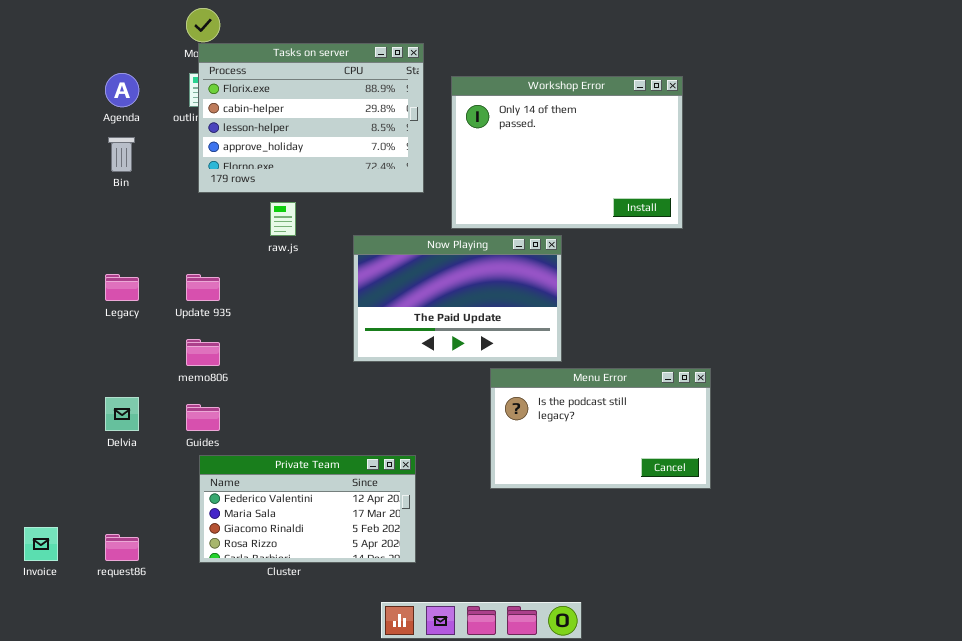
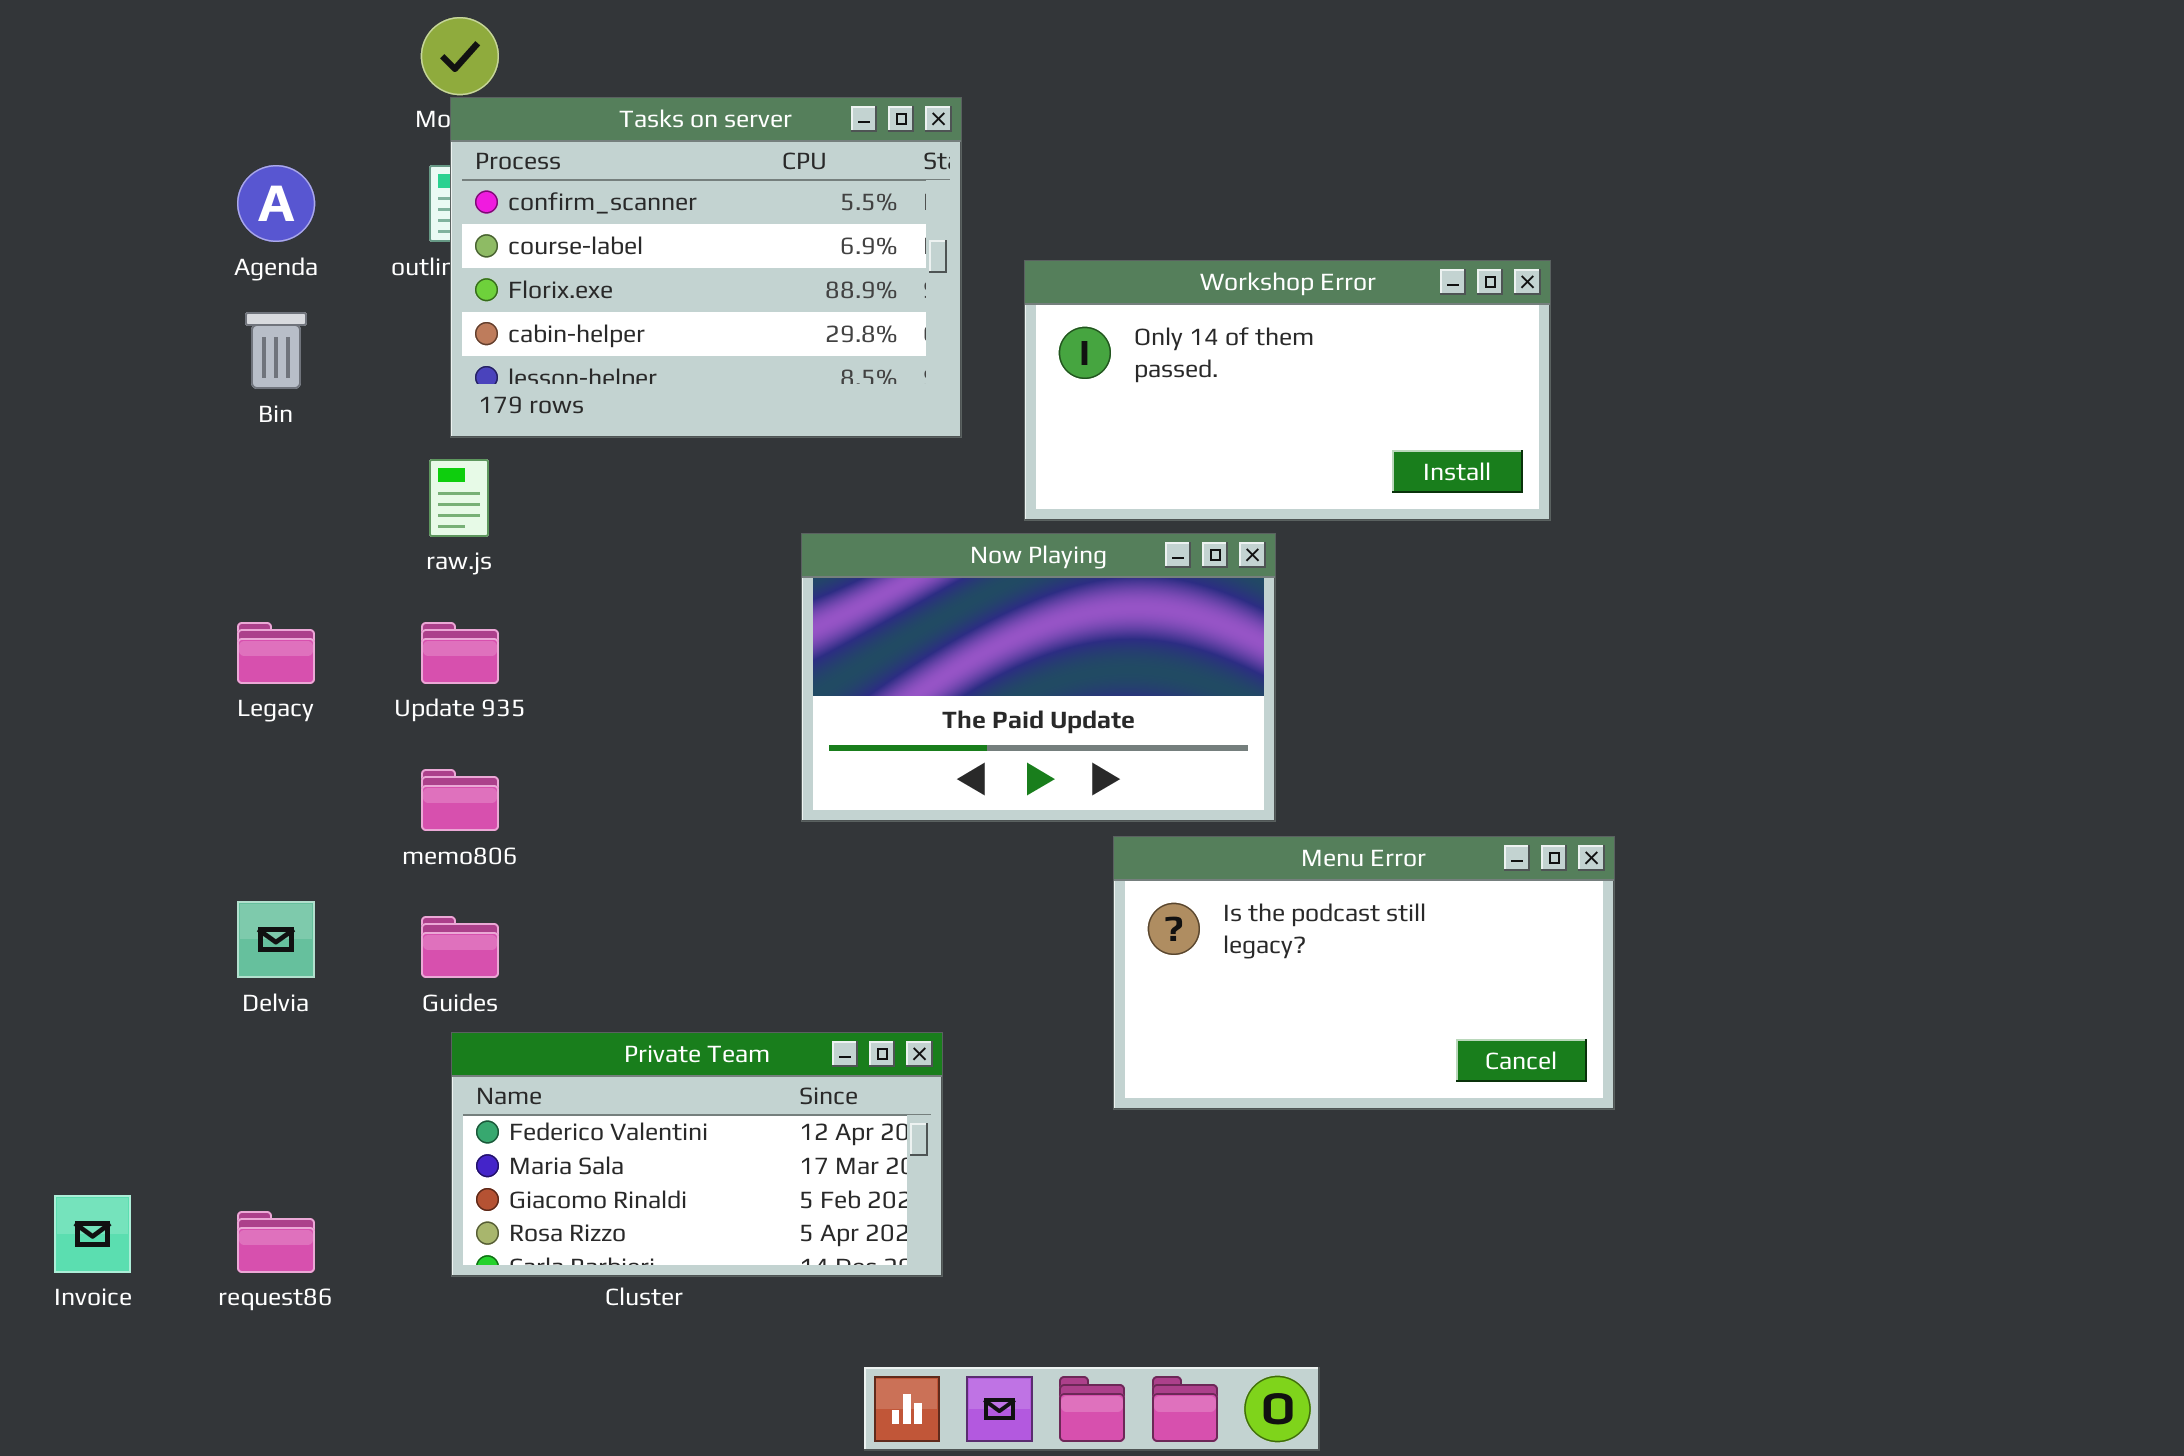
Tasks on server: [198,43,424,193] -> [450,97,962,438], scrolled up 2 rows
Workshop Error: [451,76,683,229] -> [1024,260,1551,521], resized
raw.js: [270,202,296,236] -> [429,459,489,537], moved

